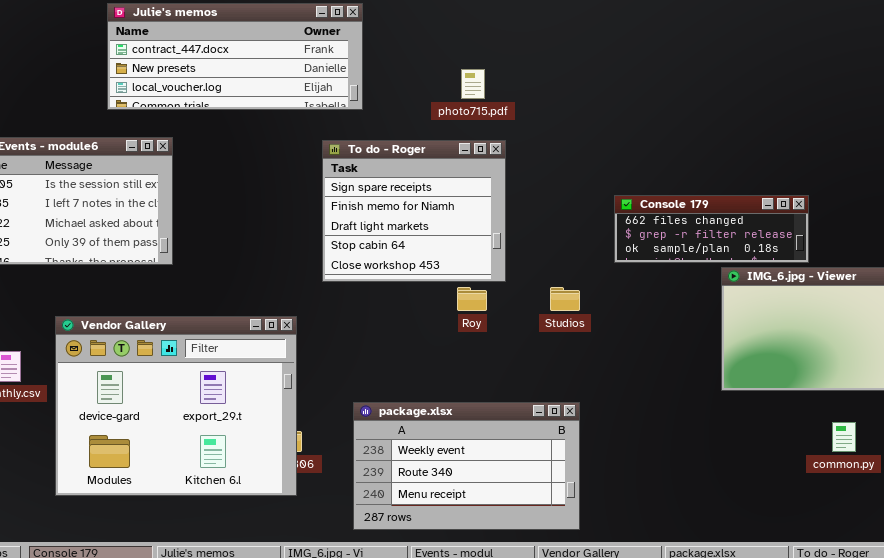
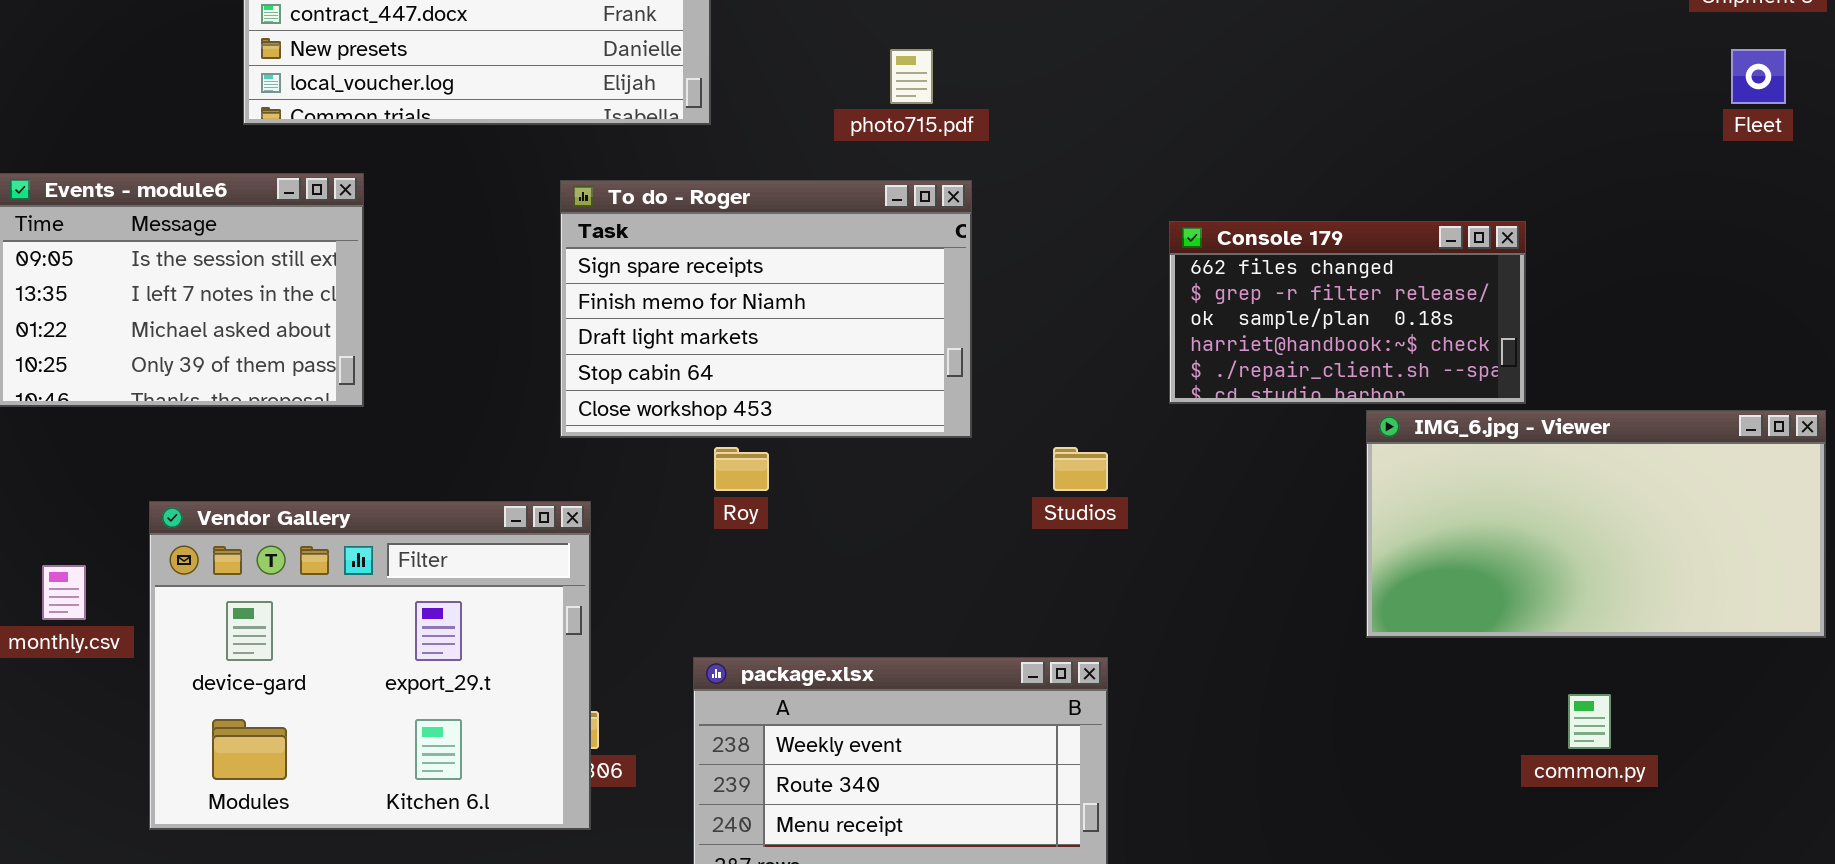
To do - Roger: [322,140,506,282] -> [560,180,972,438], resized
Console 179: [614,195,809,263] -> [1169,221,1526,404], resized
Roy: [457,287,487,311] -> [714,447,769,491], moved

